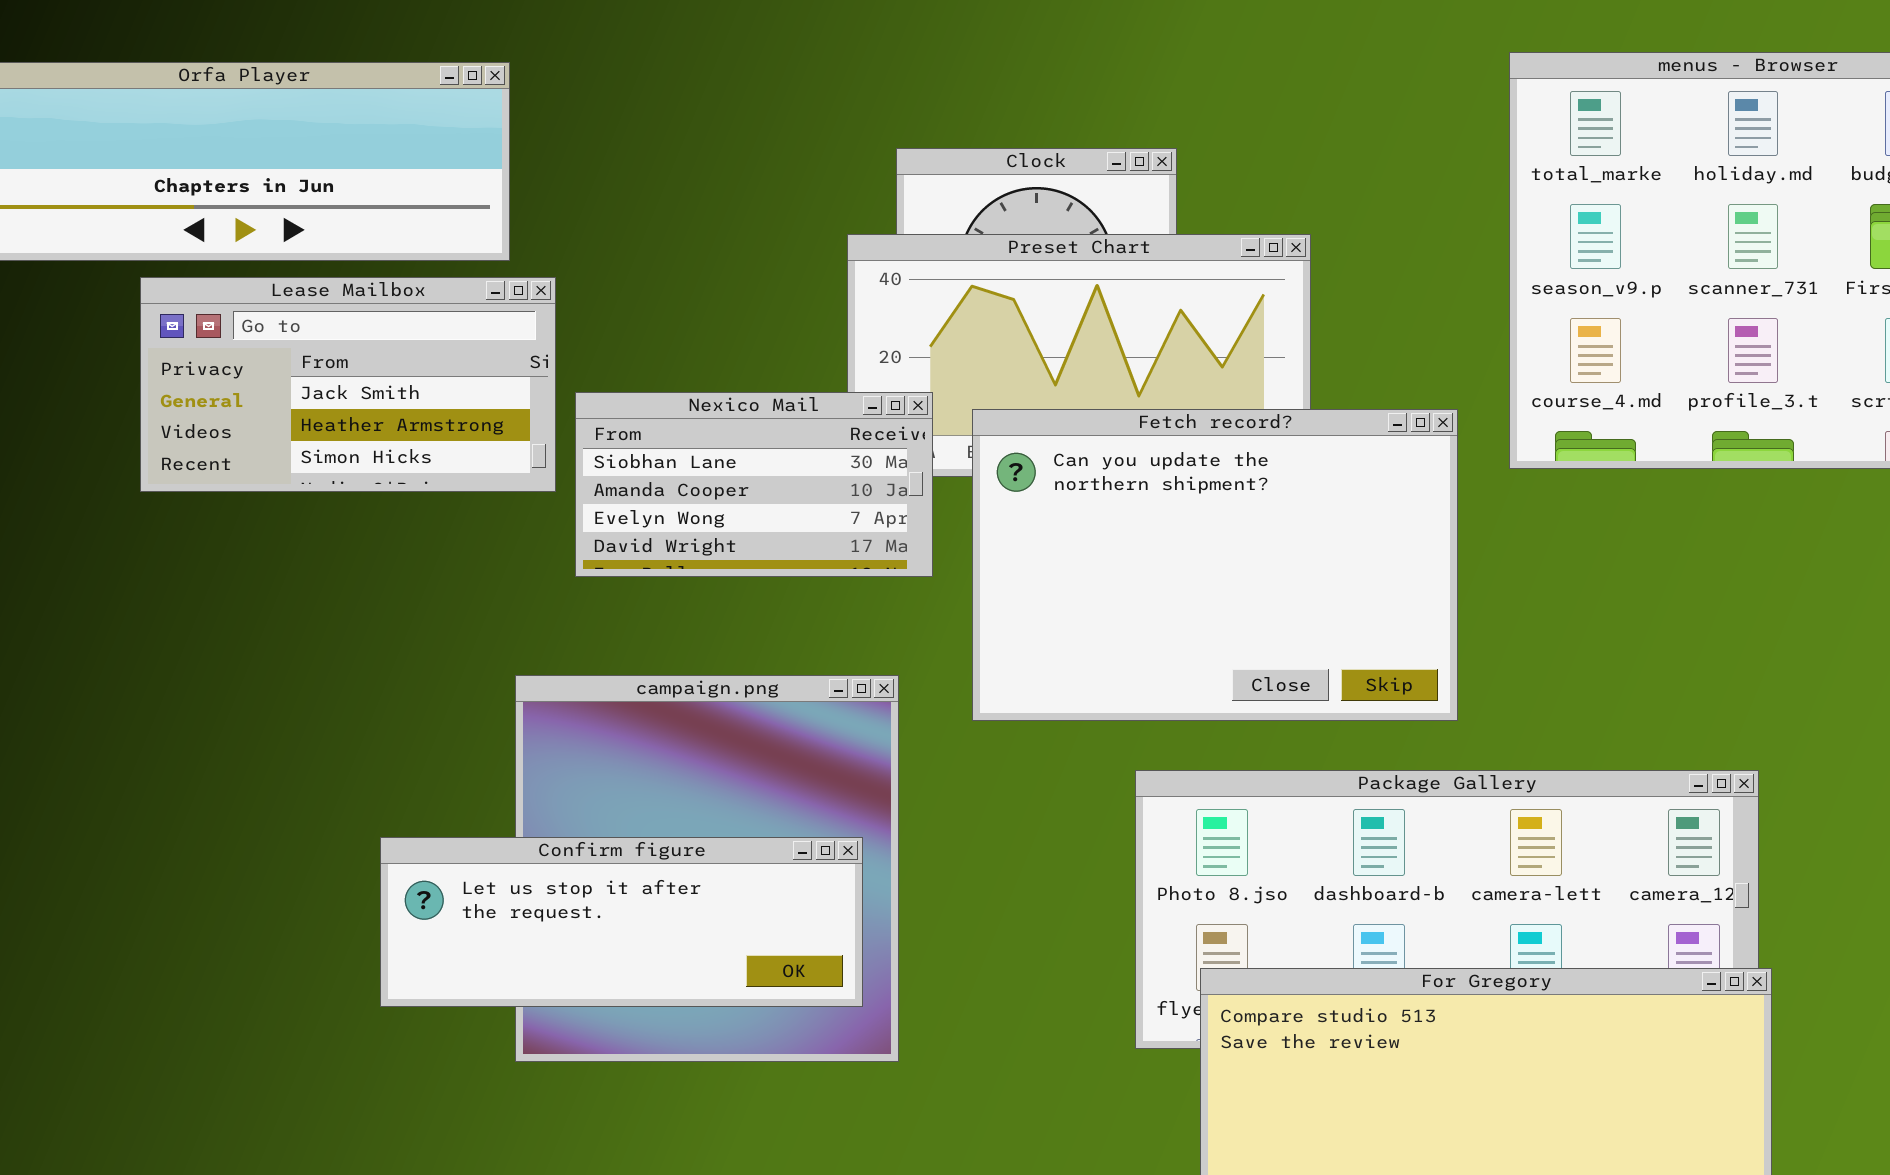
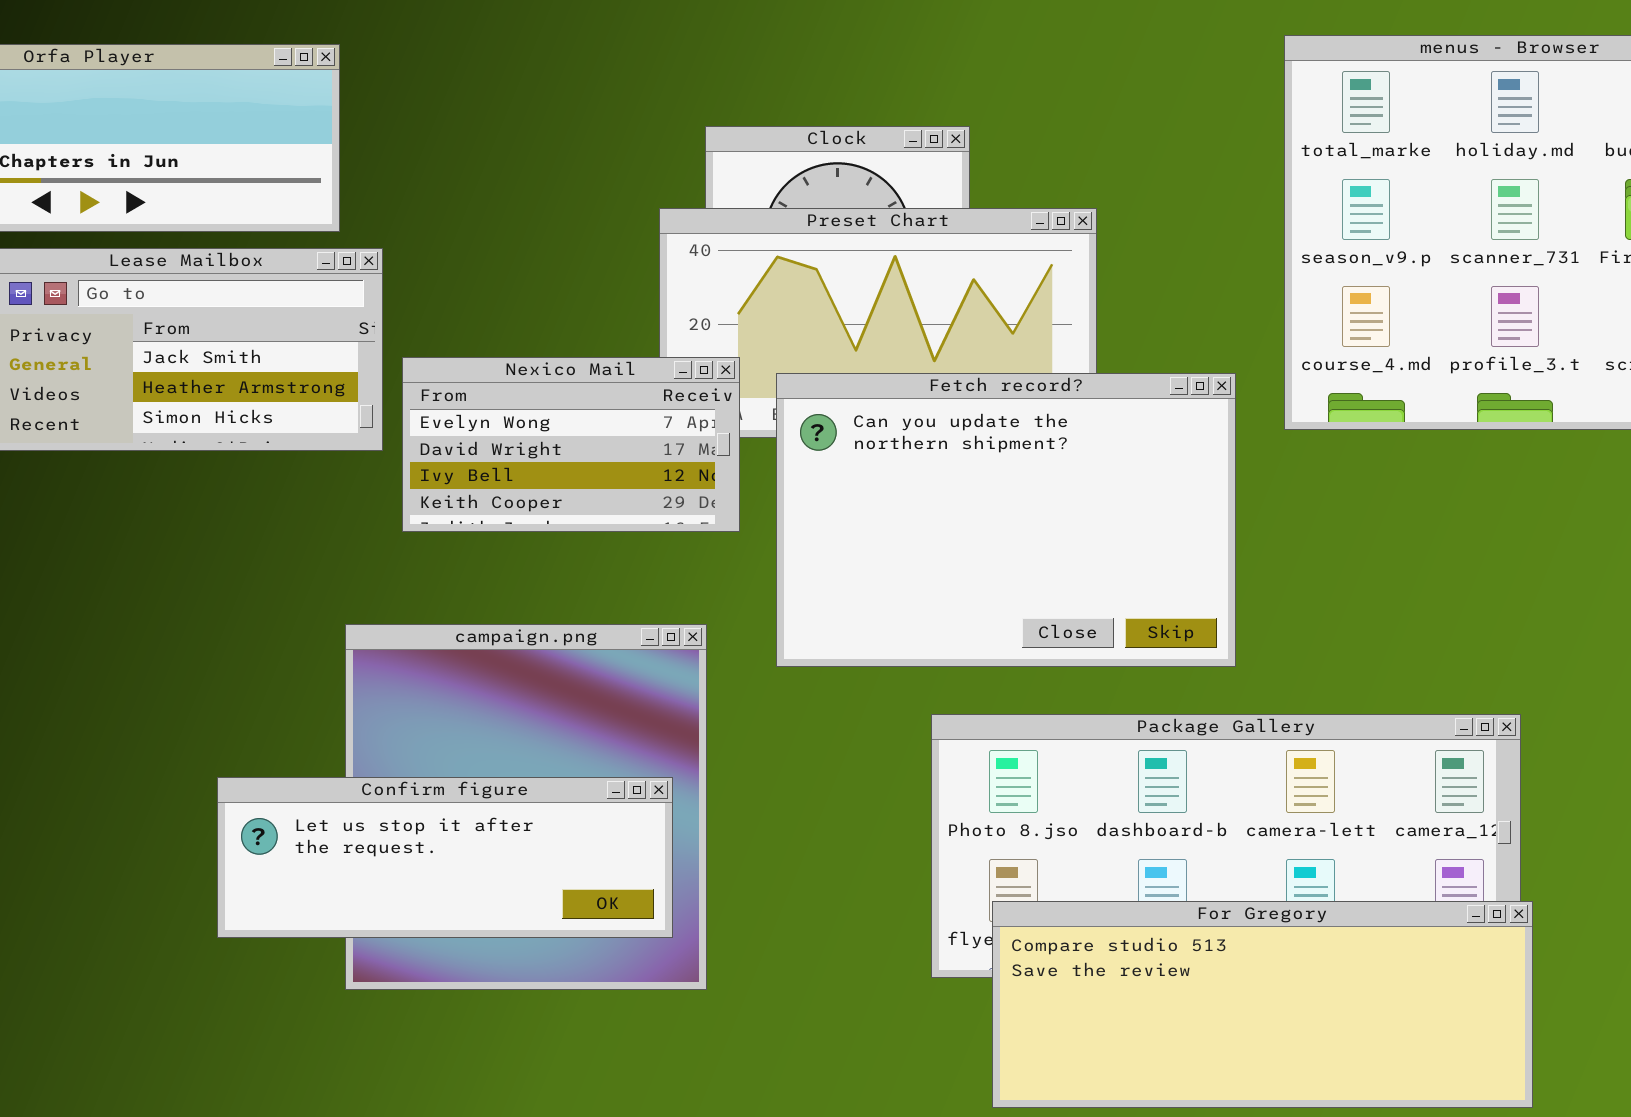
Nexico Mail: [575,392,933,577] -> [402,357,740,532], scrolled down 2 rows

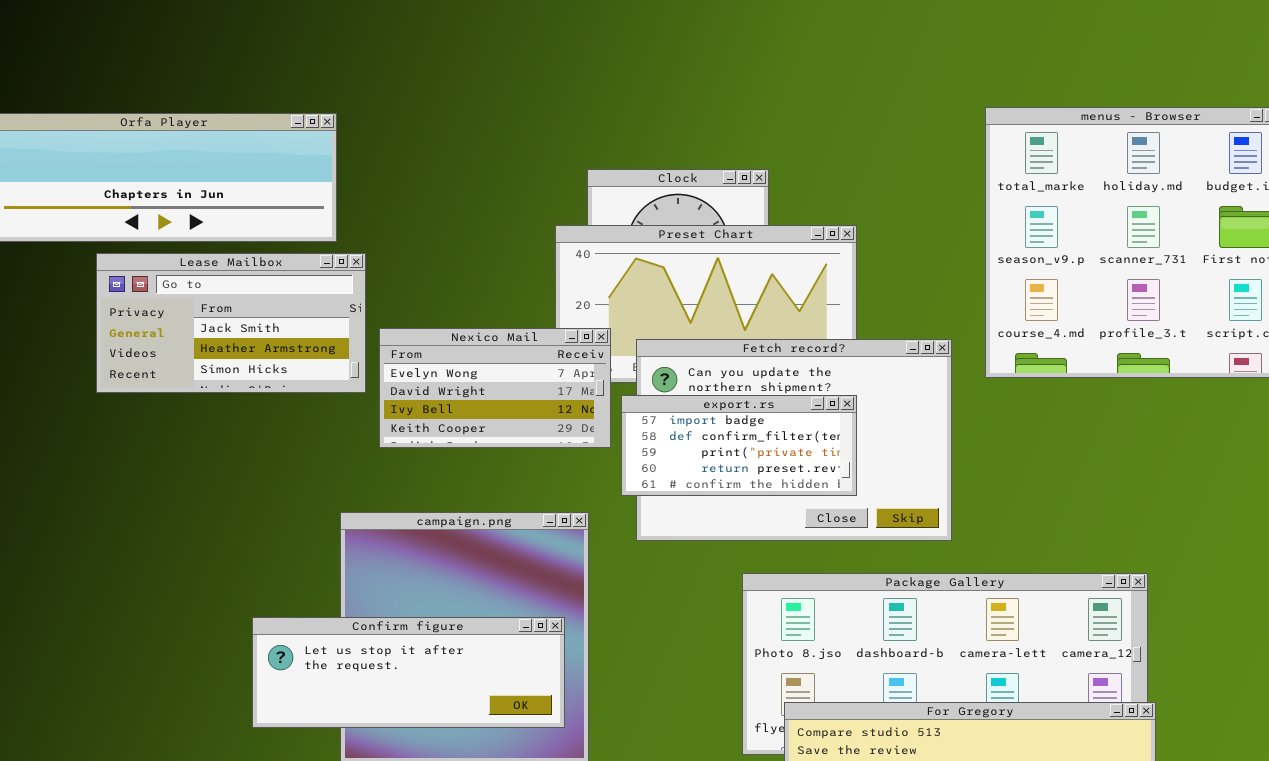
export.rs: none -> [621,395,857,496], opened

